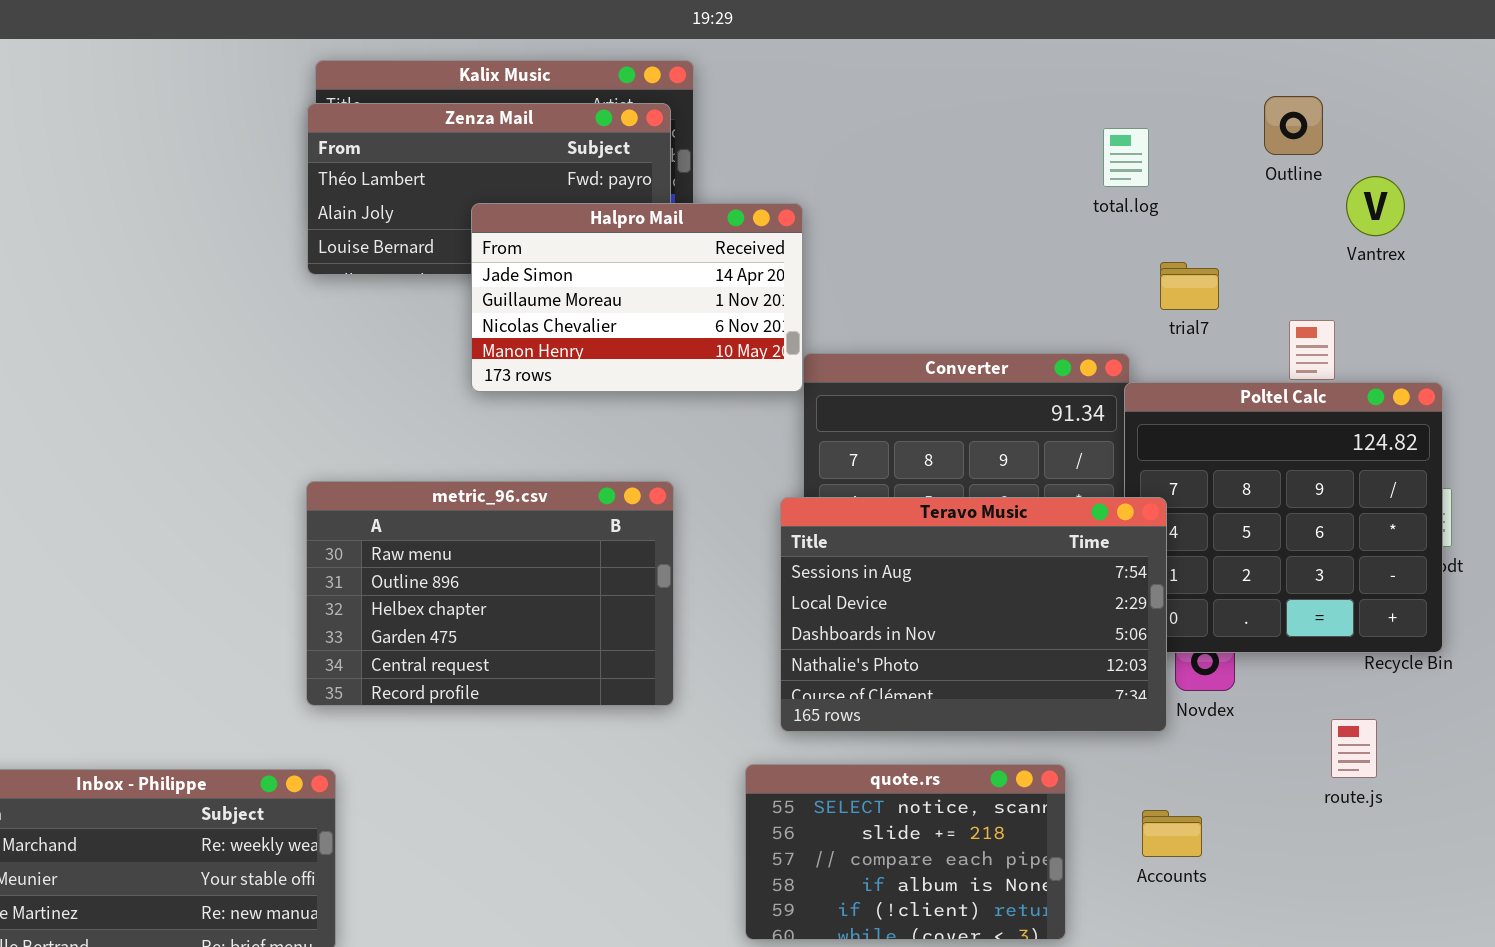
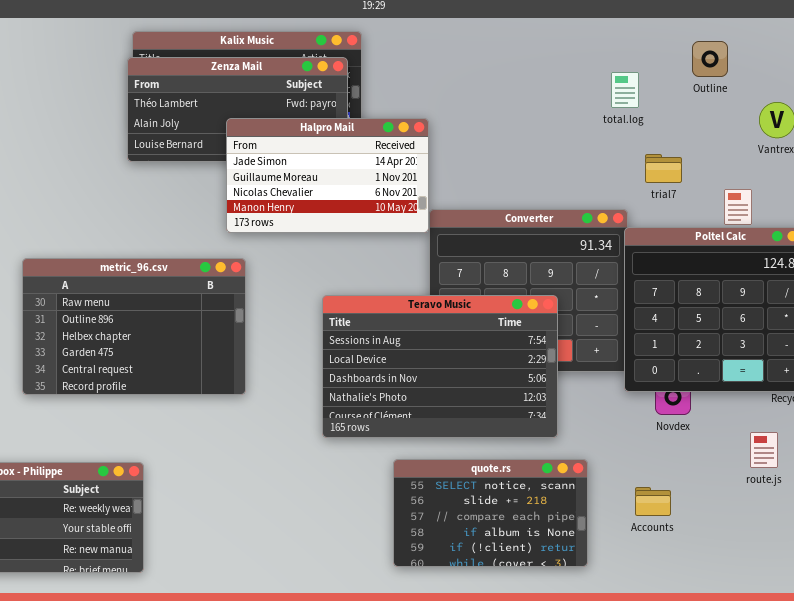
Outline: [1264,96,1323,155] -> [692,41,728,77], moved
metric_96.csv: [306,481,674,706] -> [22,258,246,395], moved
Teravo Music: [780,497,1167,732] -> [322,295,558,438], moved

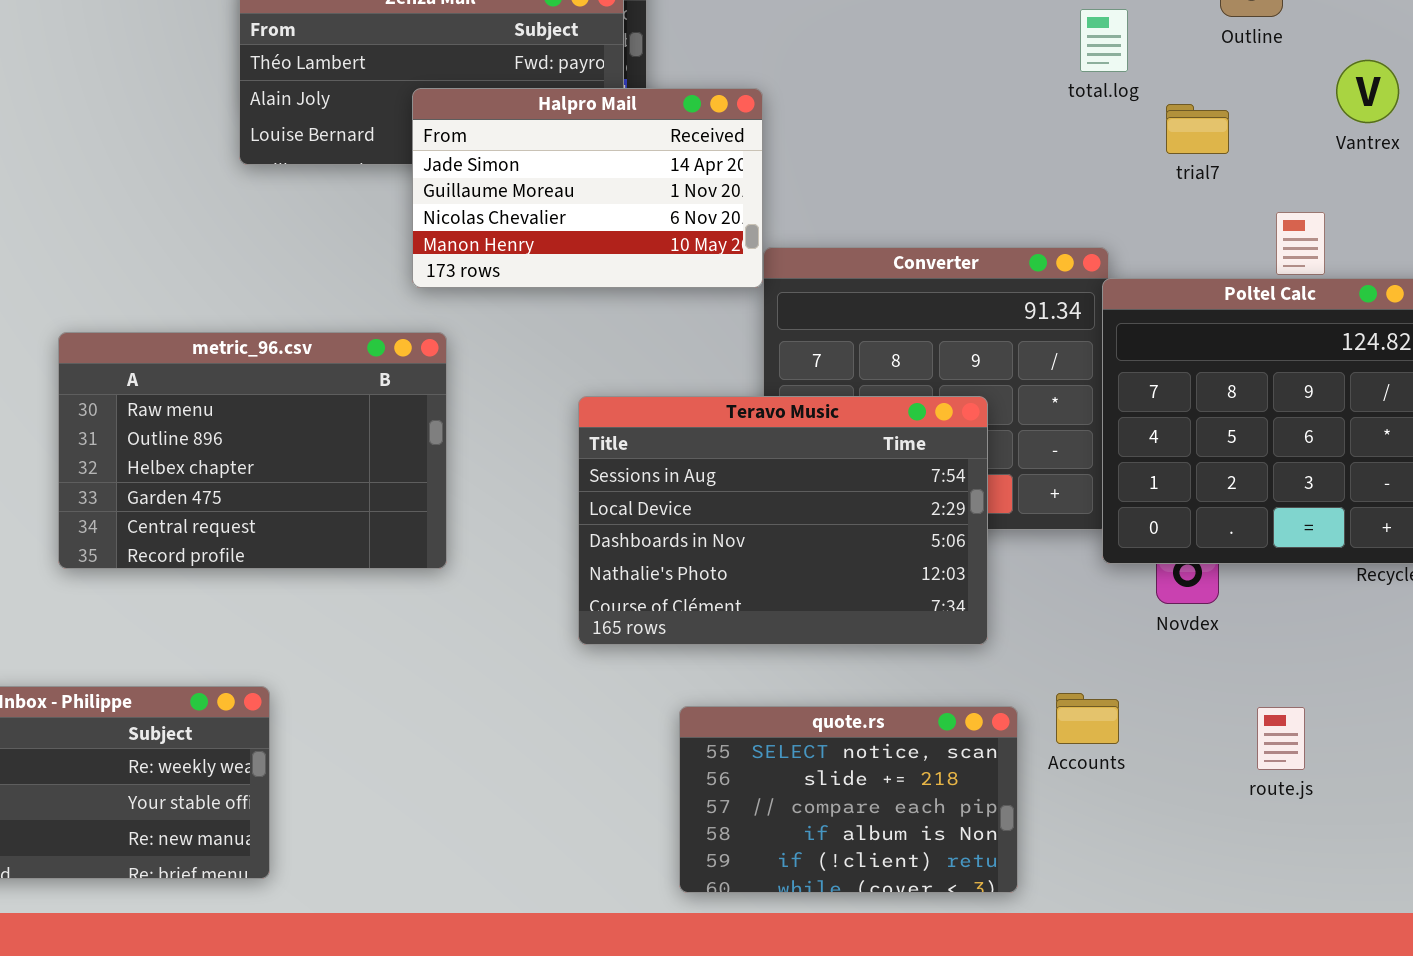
trial7: [645,154,682,183] -> [1166,104,1229,154], moved
route.js: [750,432,778,468] -> [1257,707,1305,770], moved
quote.rs: [393,459,588,567] -> [679,706,1018,893], moved
Accounts: [635,487,671,516] -> [1056,693,1119,744], moved

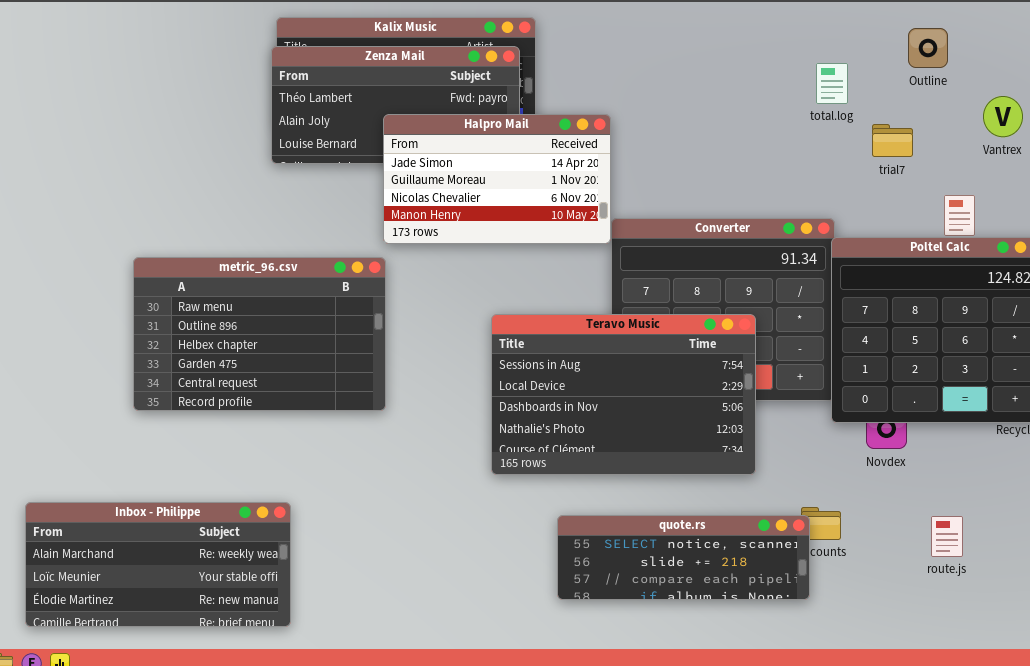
metric_96.csv: [58,332,447,569] -> [133,257,386,411], moved
quote.rs: [679,706,1018,893] -> [557,515,810,600], resized

